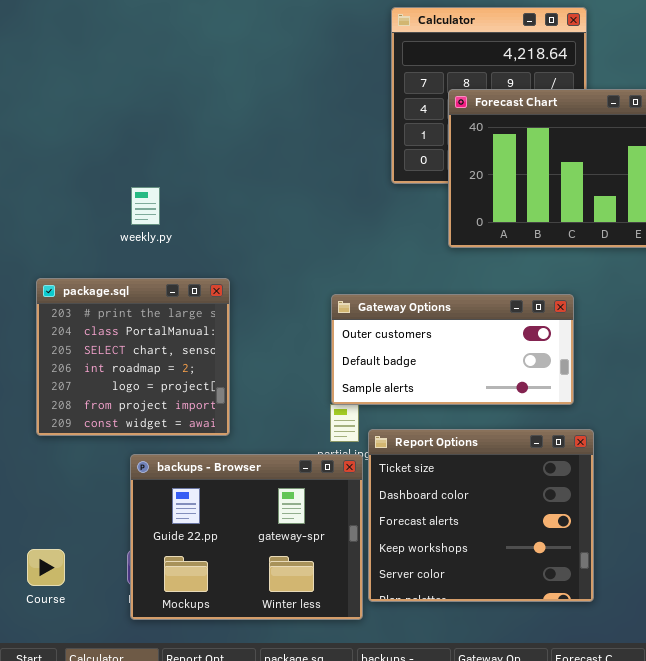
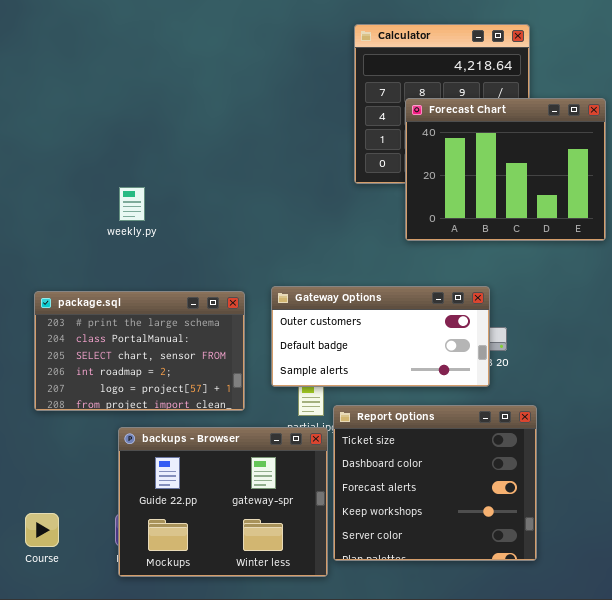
package.sql: [36,278,230,436] -> [34,291,245,411], resized
Gateway Options: [331,294,574,405] -> [271,286,490,387], moved

